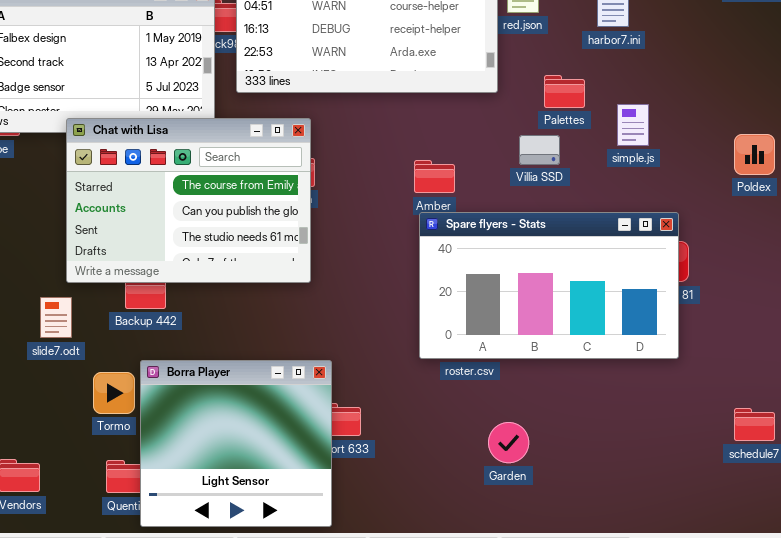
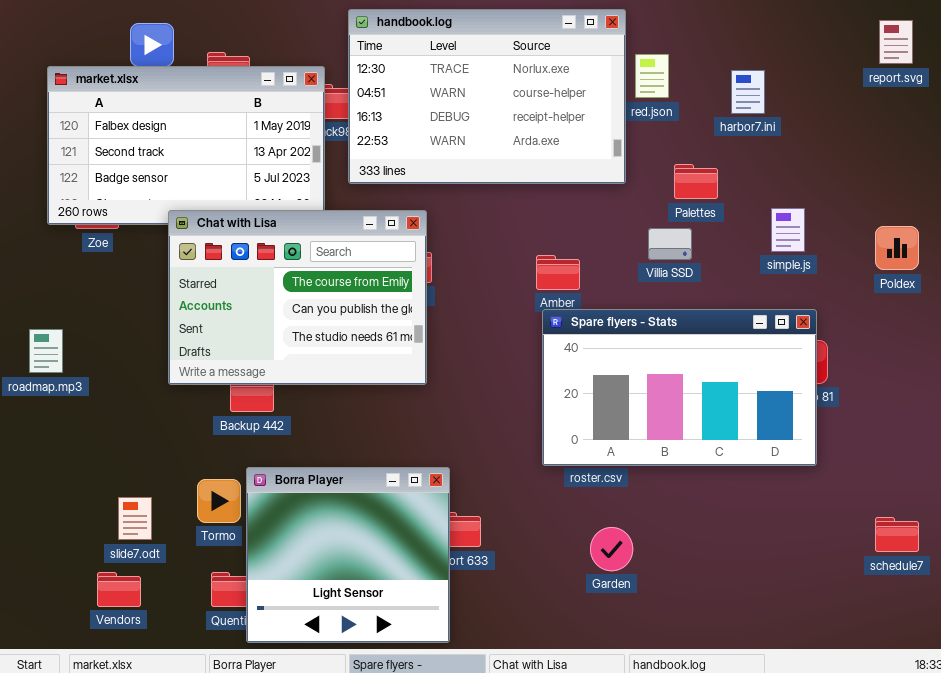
simple.js: [617,104,649,146] -> [771,208,805,252], moved
slide7.odt: [40,297,72,338] -> [118,497,152,540], moved
Garden: [488,422,529,463] -> [590,527,633,571], moved

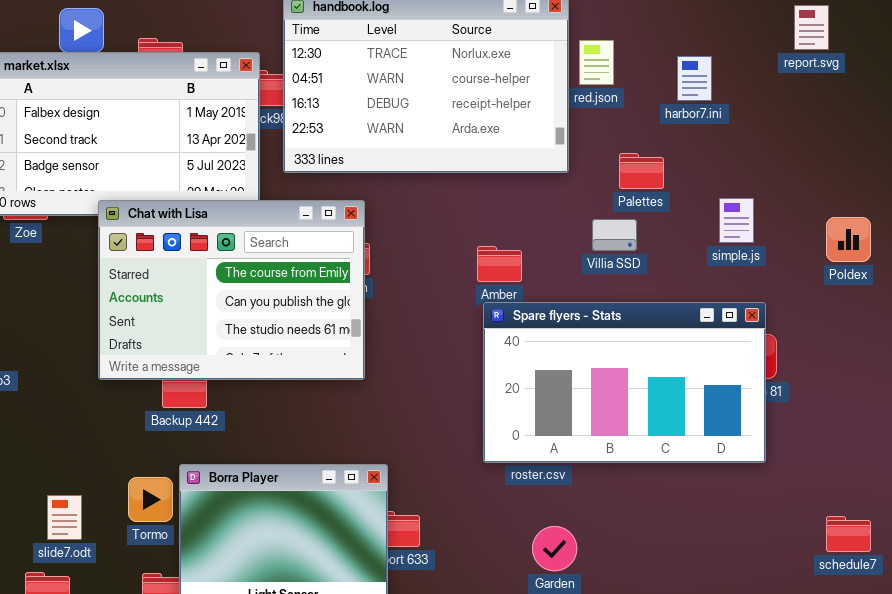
report.svg: [879,20,913,64] -> [794,5,829,50], moved

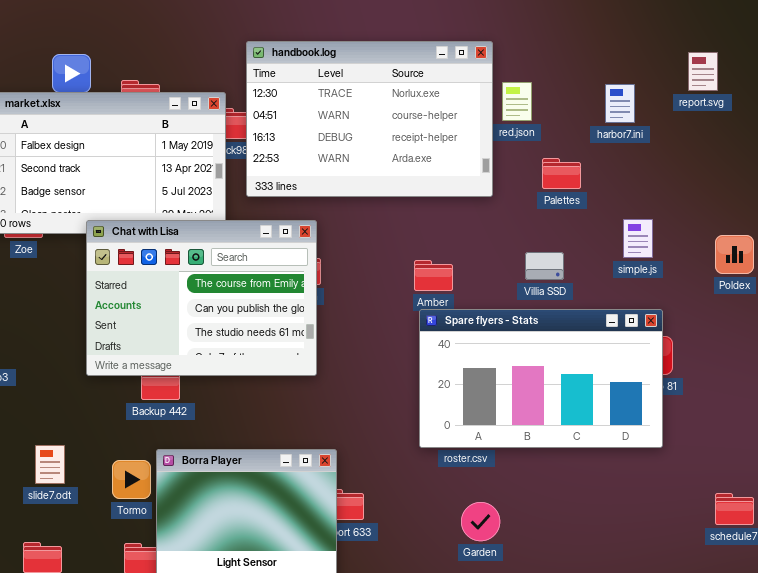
harbor7.ini: [677,56,712,101] -> [605,84,635,123], moved
Palettes: [619,153,664,189] -> [542,158,581,189], moved
Villia SSD: [592,219,637,251] -> [525,252,564,280], moved
slide7.odt: [47,495,82,540] -> [35,445,65,484], moved

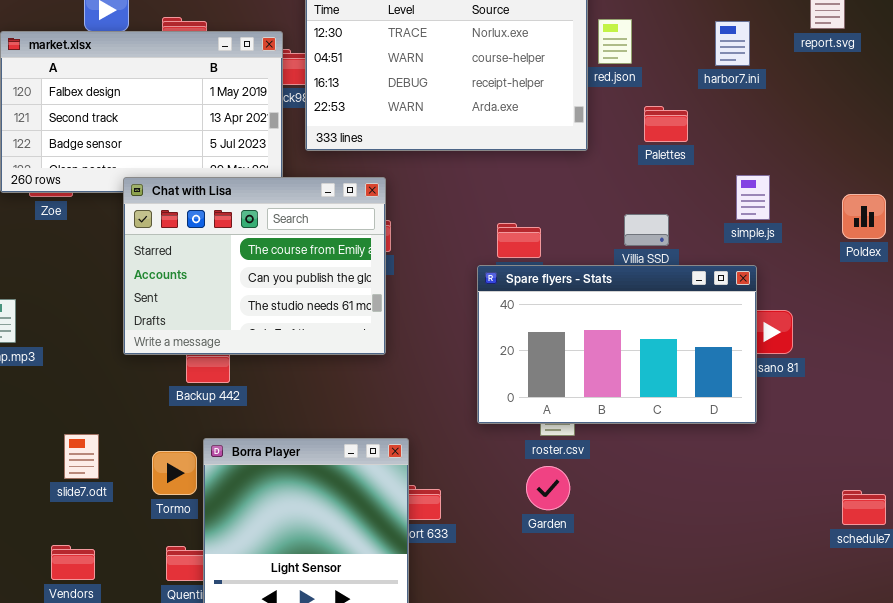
Spare flyers - Stats: [419,309,663,448] -> [477,265,757,424], moved
Garden: [461,502,500,541] -> [526,466,570,510], moved

